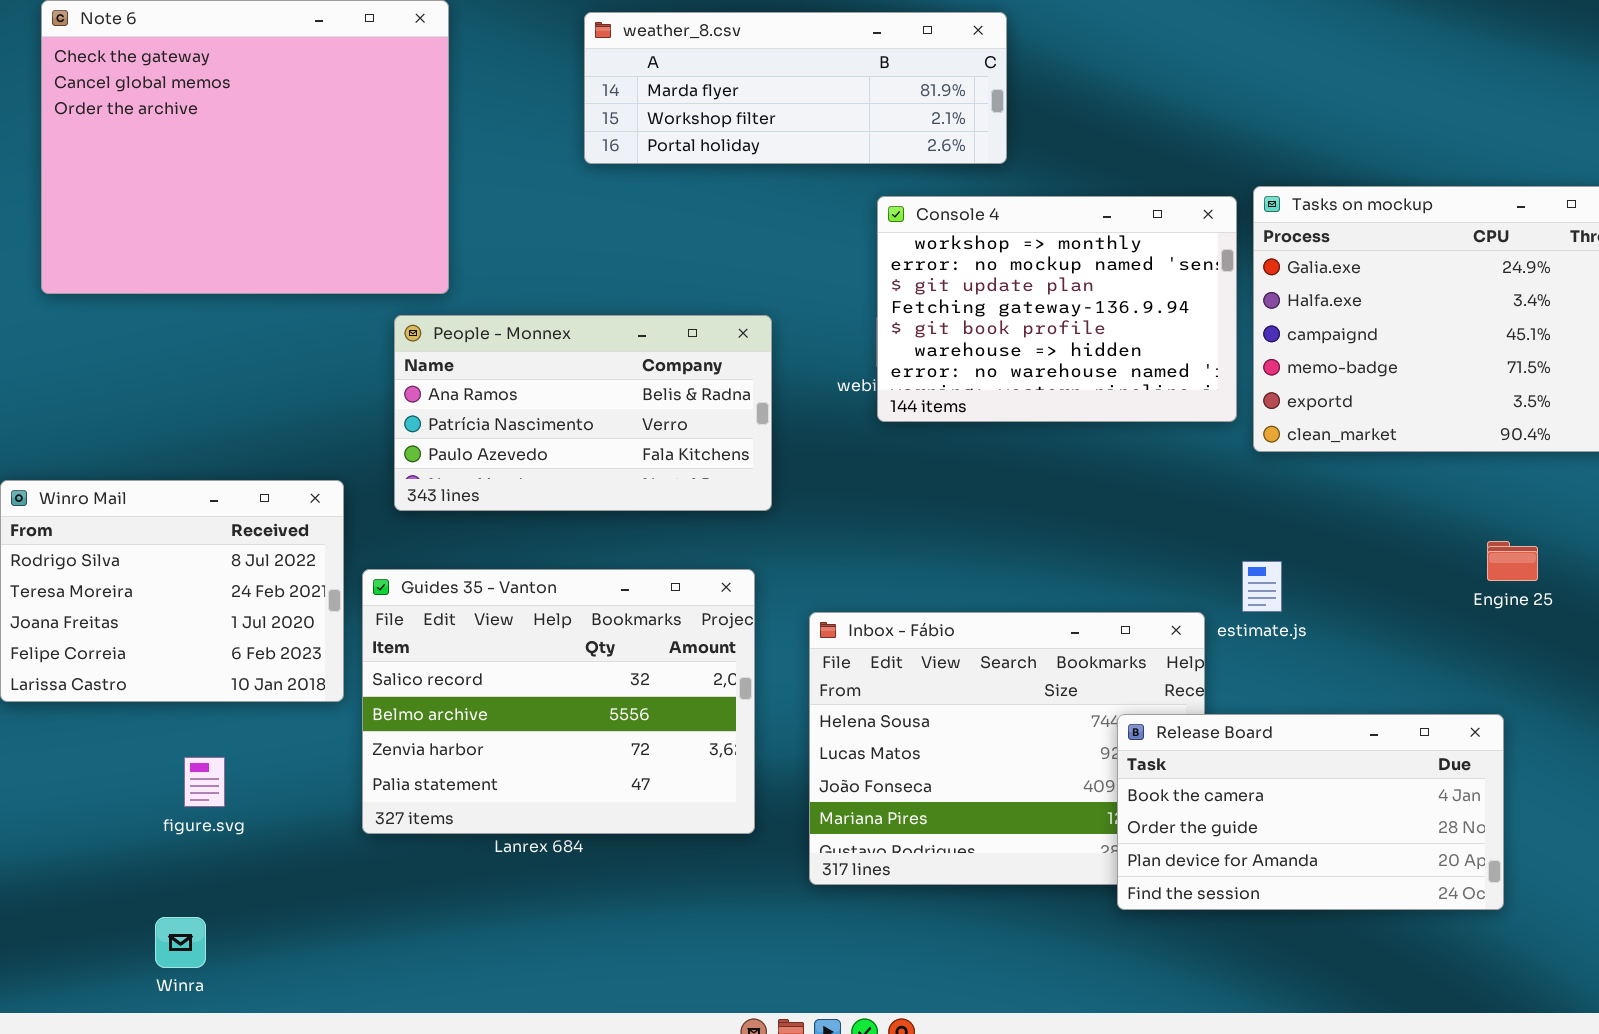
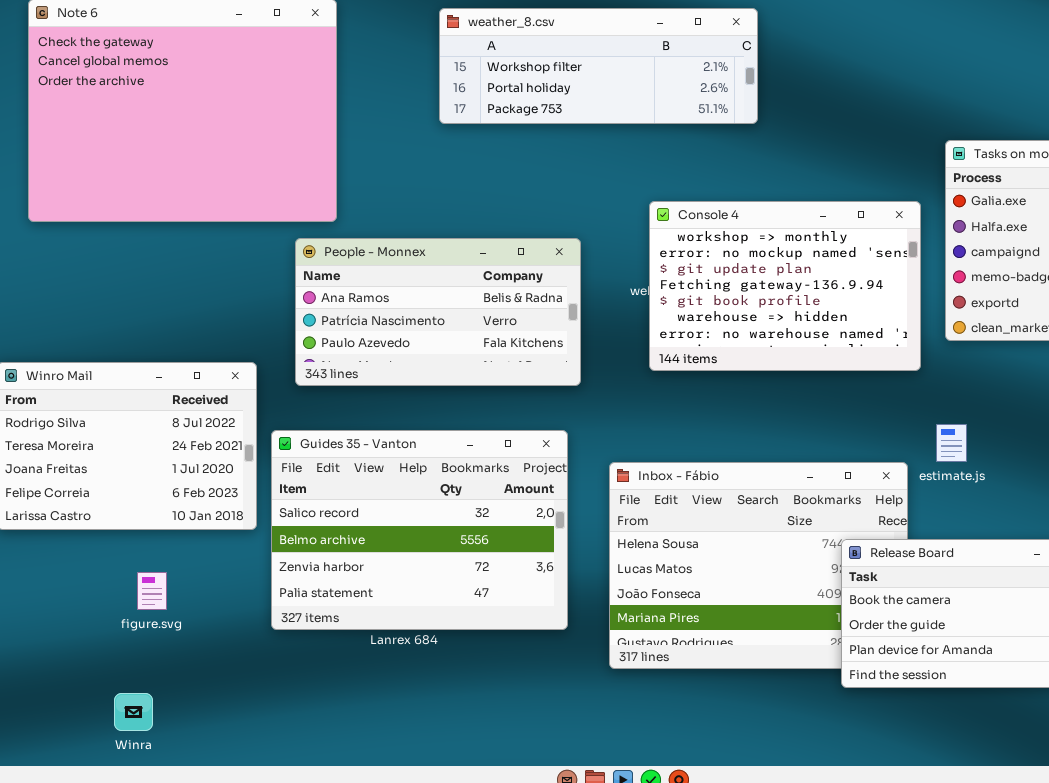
weather_8.csv: [584,12,1007,164] -> [439,8,758,124], scrolled down 1 row
Console 4: [877,196,1237,422] -> [649,201,921,371], moved

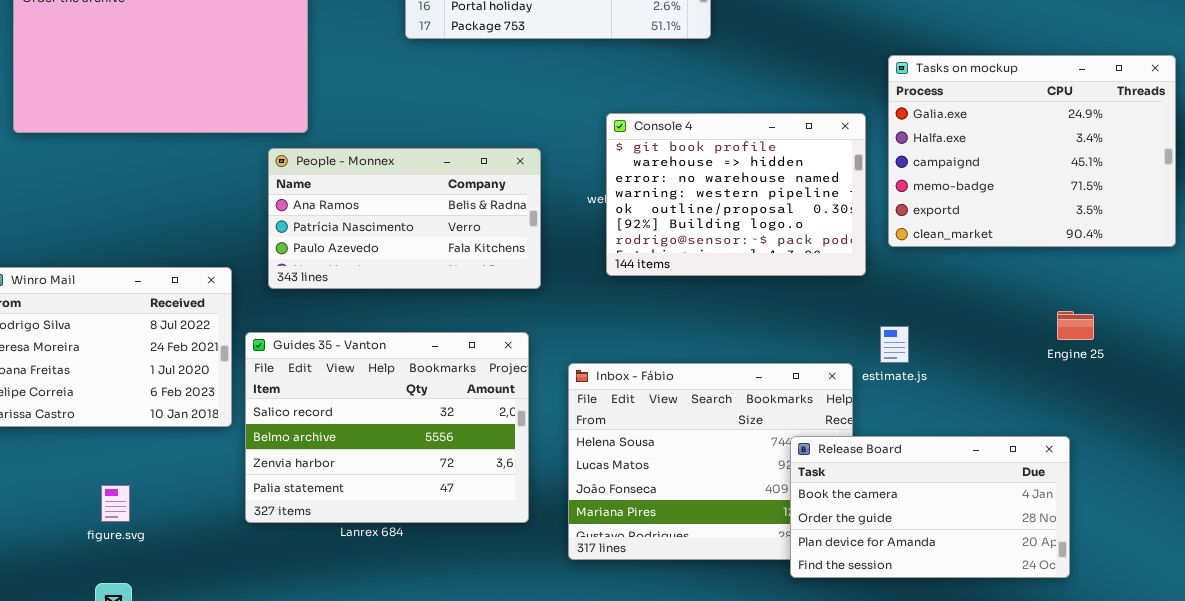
Console 4: [649,201,921,371] -> [606,113,866,276], scrolled down 4 rows
figure.svg: [137,572,167,610] -> [101,485,130,522], moved

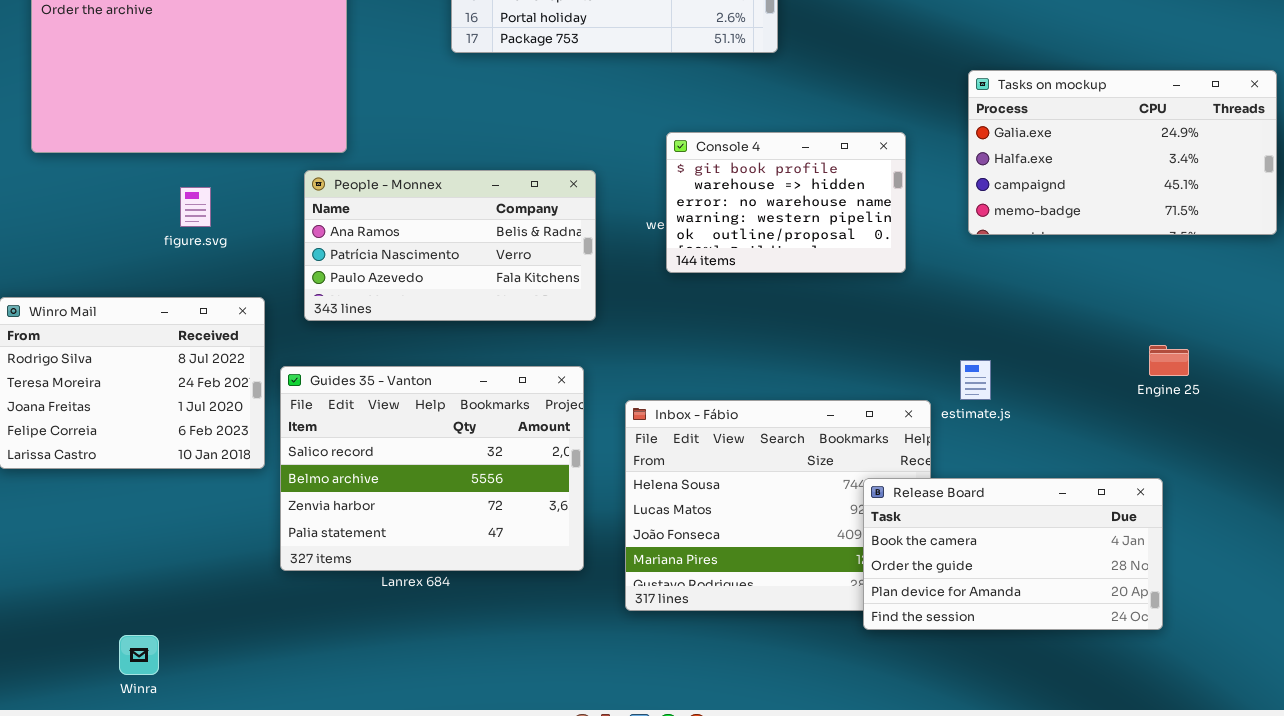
Tasks on mockup: [888,55,1176,247] -> [968,70,1277,235], resized
Console 4: [606,113,866,276] -> [666,132,906,273], resized
figure.svg: [101,485,130,522] -> [180,187,211,227], moved

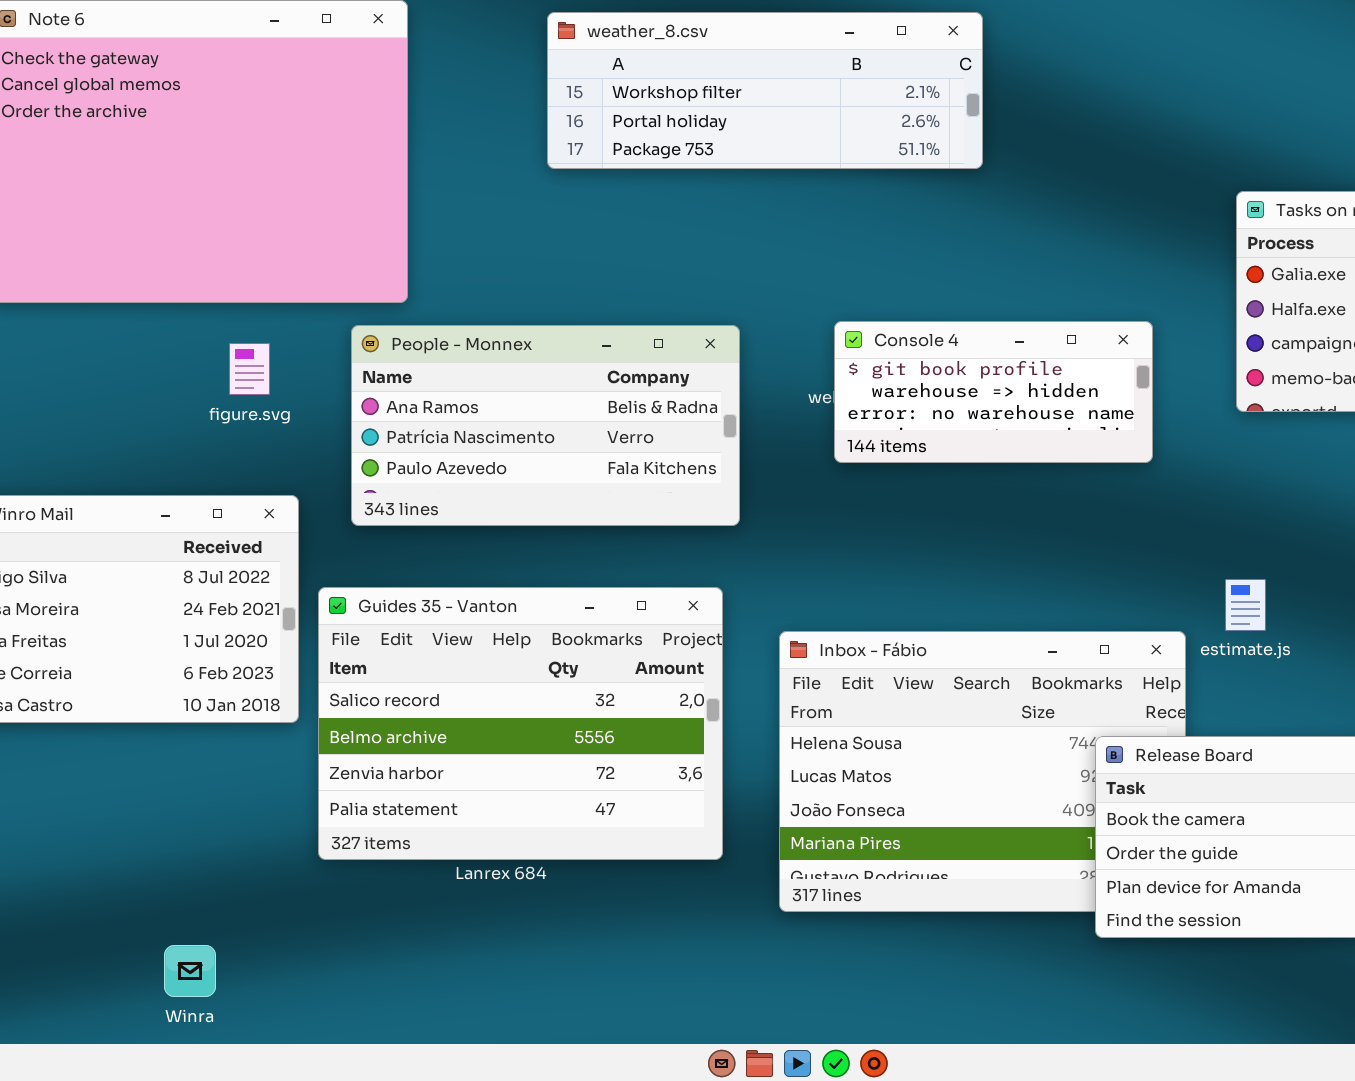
Console 4: [666,132,906,273] -> [834,321,1153,463], resized
figure.svg: [180,187,211,227] -> [229,343,270,395], moved
Winra: [119,635,159,675] -> [164,945,216,997], moved

